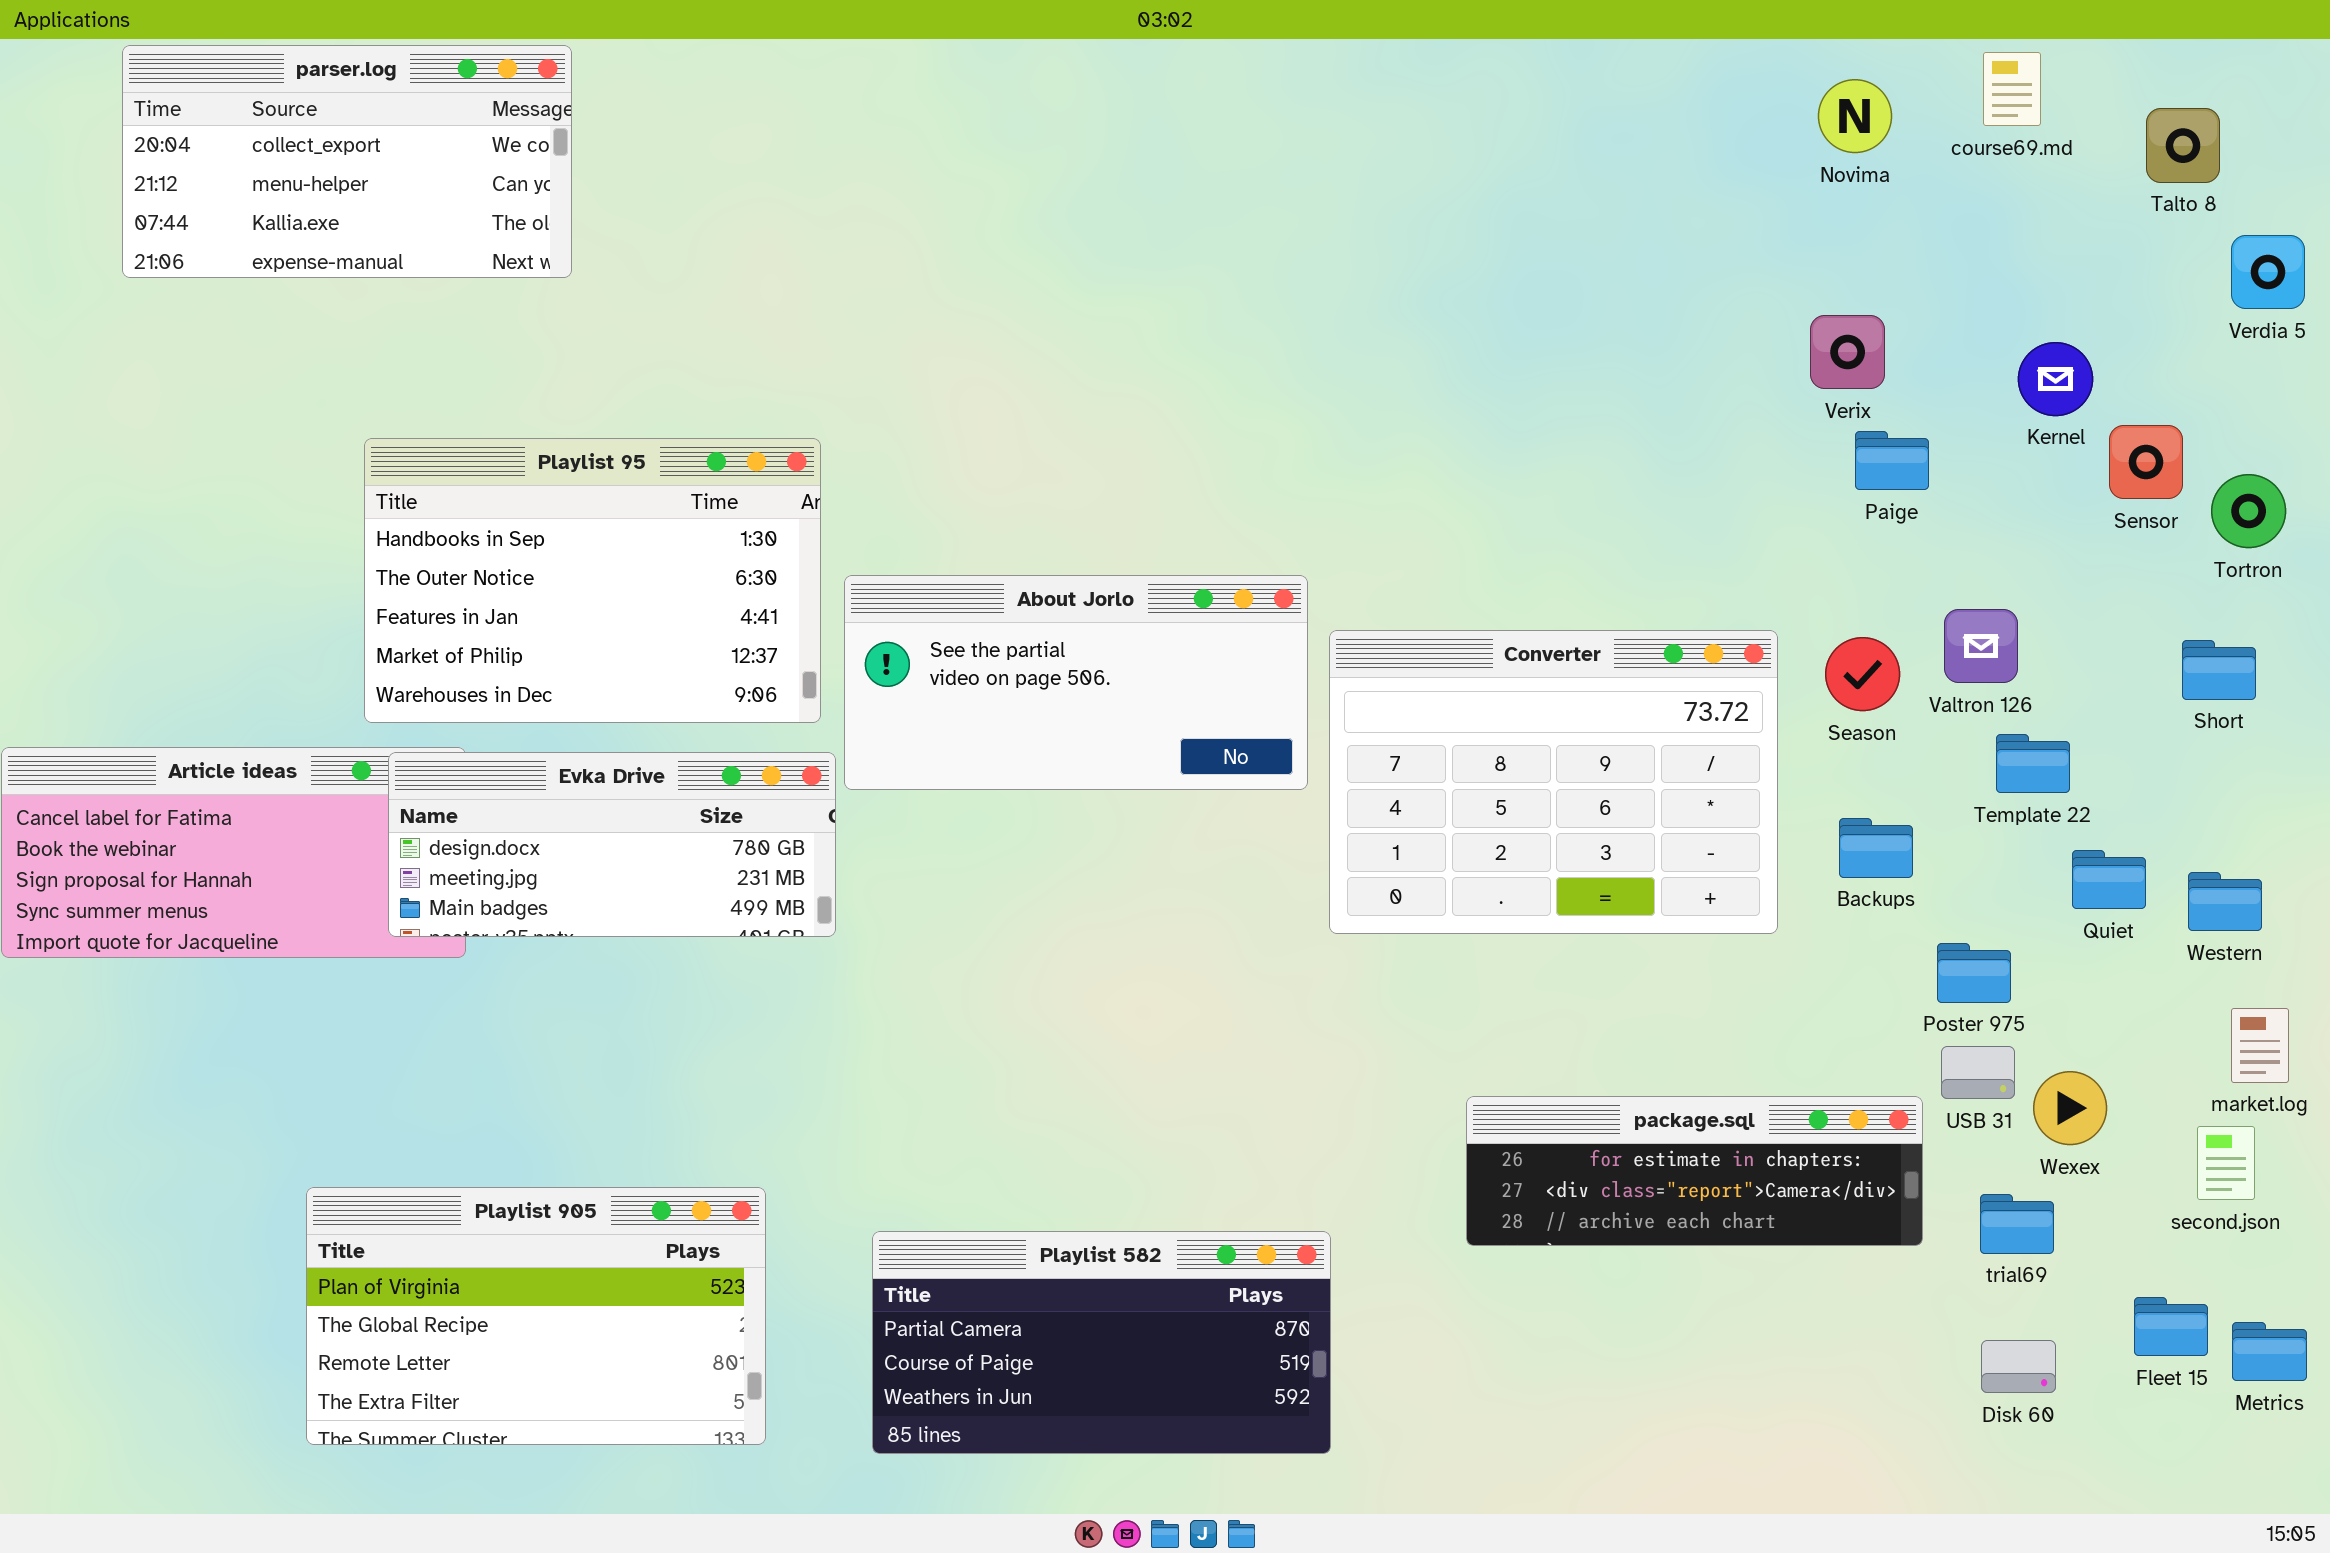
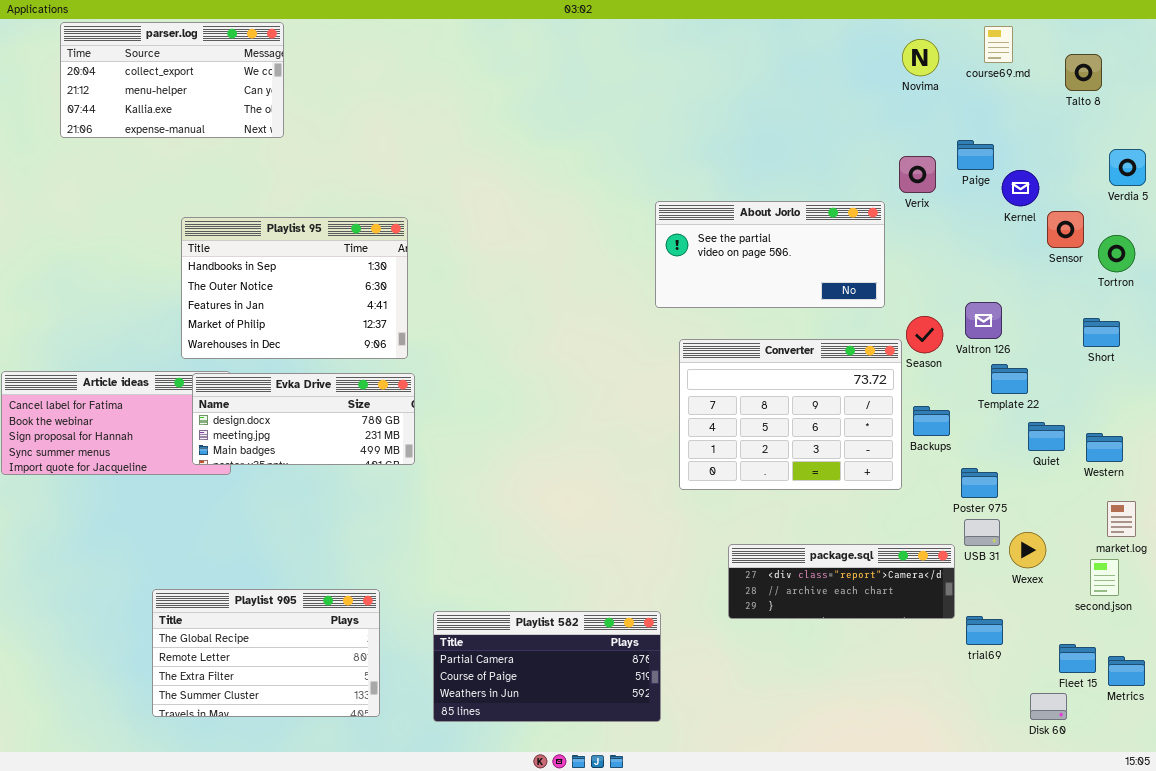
Verdia 5: [2231,235,2305,309] -> [1109,149,1146,186], moved
Paige: [1855,431,1929,490] -> [957,140,994,170], moved
About Jorlo: [844,575,1308,790] -> [655,201,885,308], moved
Converter: [1329,630,1778,934] -> [679,339,902,490], moved
package.sql: [1466,1096,1923,1246] -> [728,544,955,619], scrolled down 1 row
Playlist 905: [306,1187,766,1445] -> [152,589,380,717], scrolled down 1 row
trial69: [1980,1194,2054,1254] -> [966,616,1003,645], moved
Disk 60: [1981,1340,2056,1393] -> [1030,693,1067,720], moved

